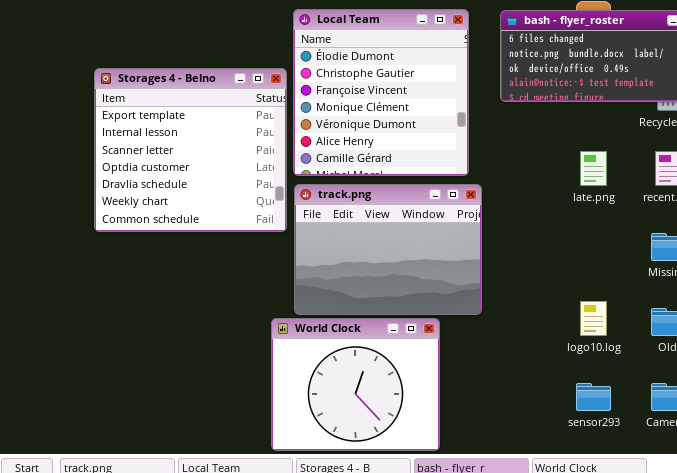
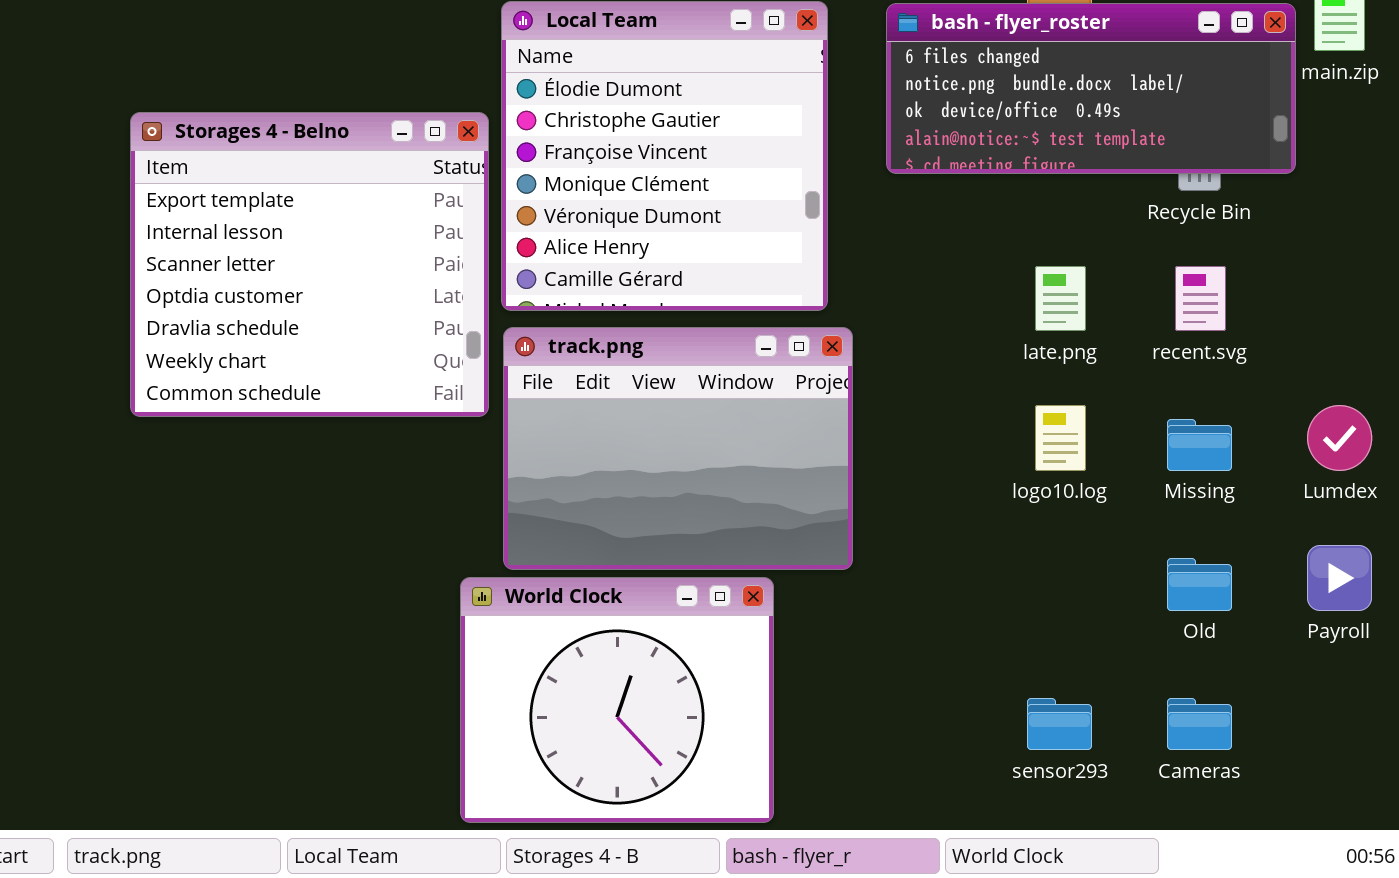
logo10.log: [580,301,607,336] -> [1035,405,1086,471], moved

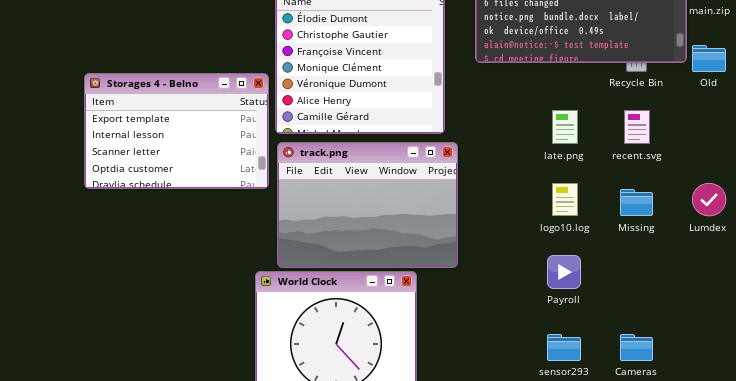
Storages 4 - Belno: [130,112,489,417] -> [84,73,269,189], resized
Payroll: [1307,545,1372,611] -> [547,255,581,289], moved
Old: [1167,558,1232,611] -> [692,45,726,72], moved

